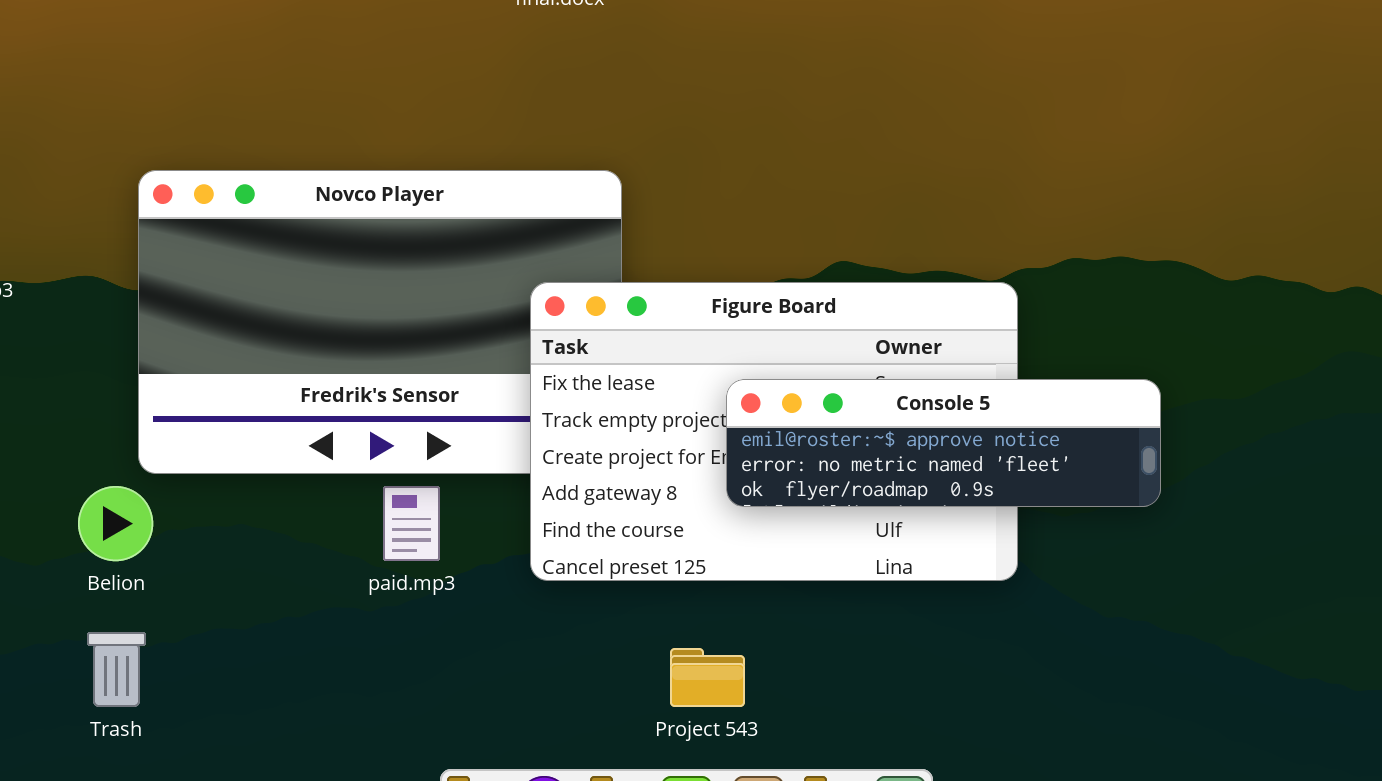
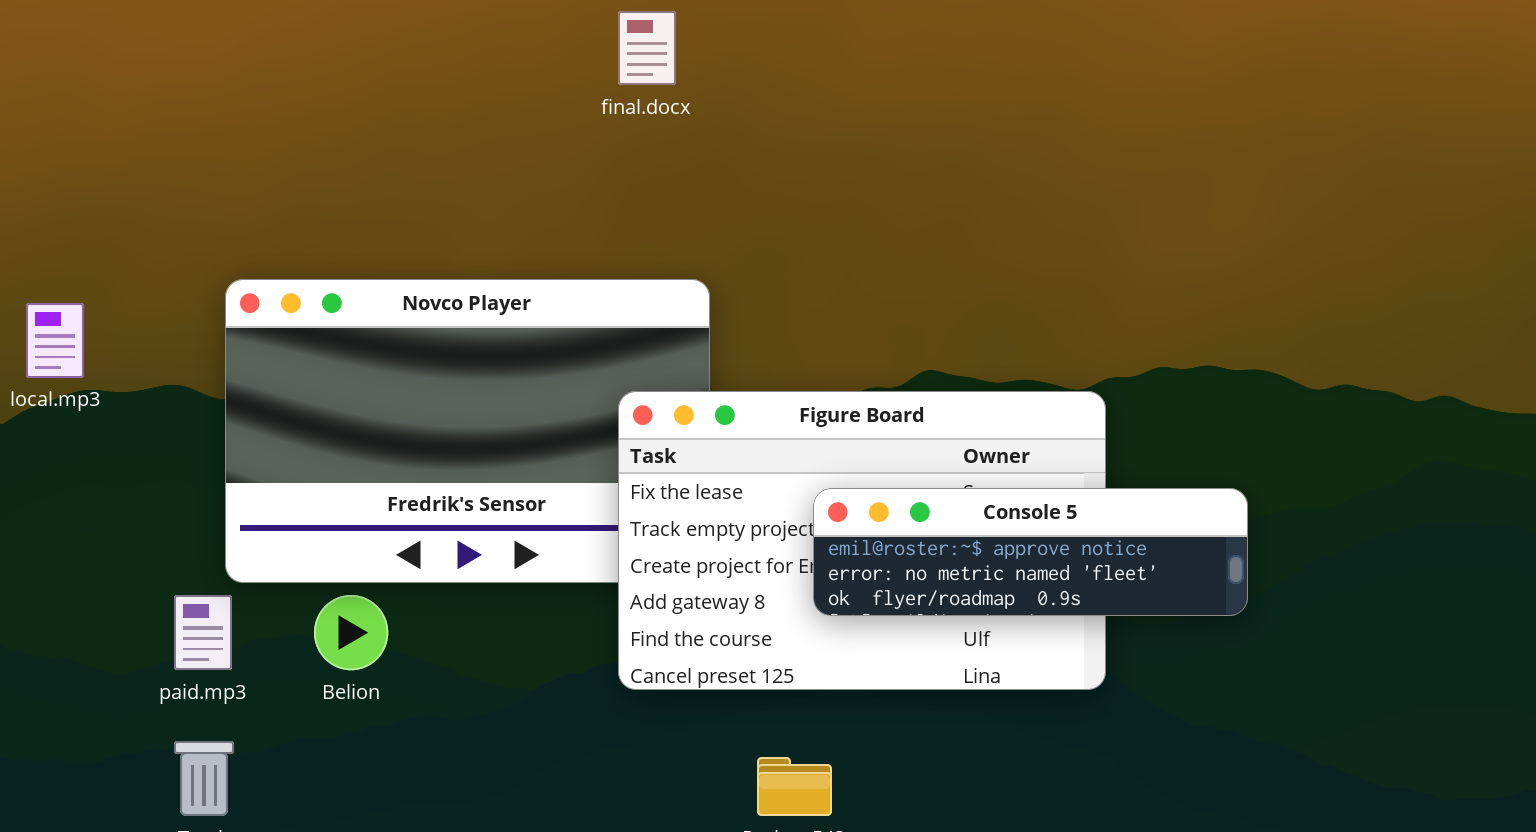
Belion: [78,486,153,561] -> [314,595,388,670], moved
paid.mp3: [383,486,440,561] -> [174,595,232,670], moved

